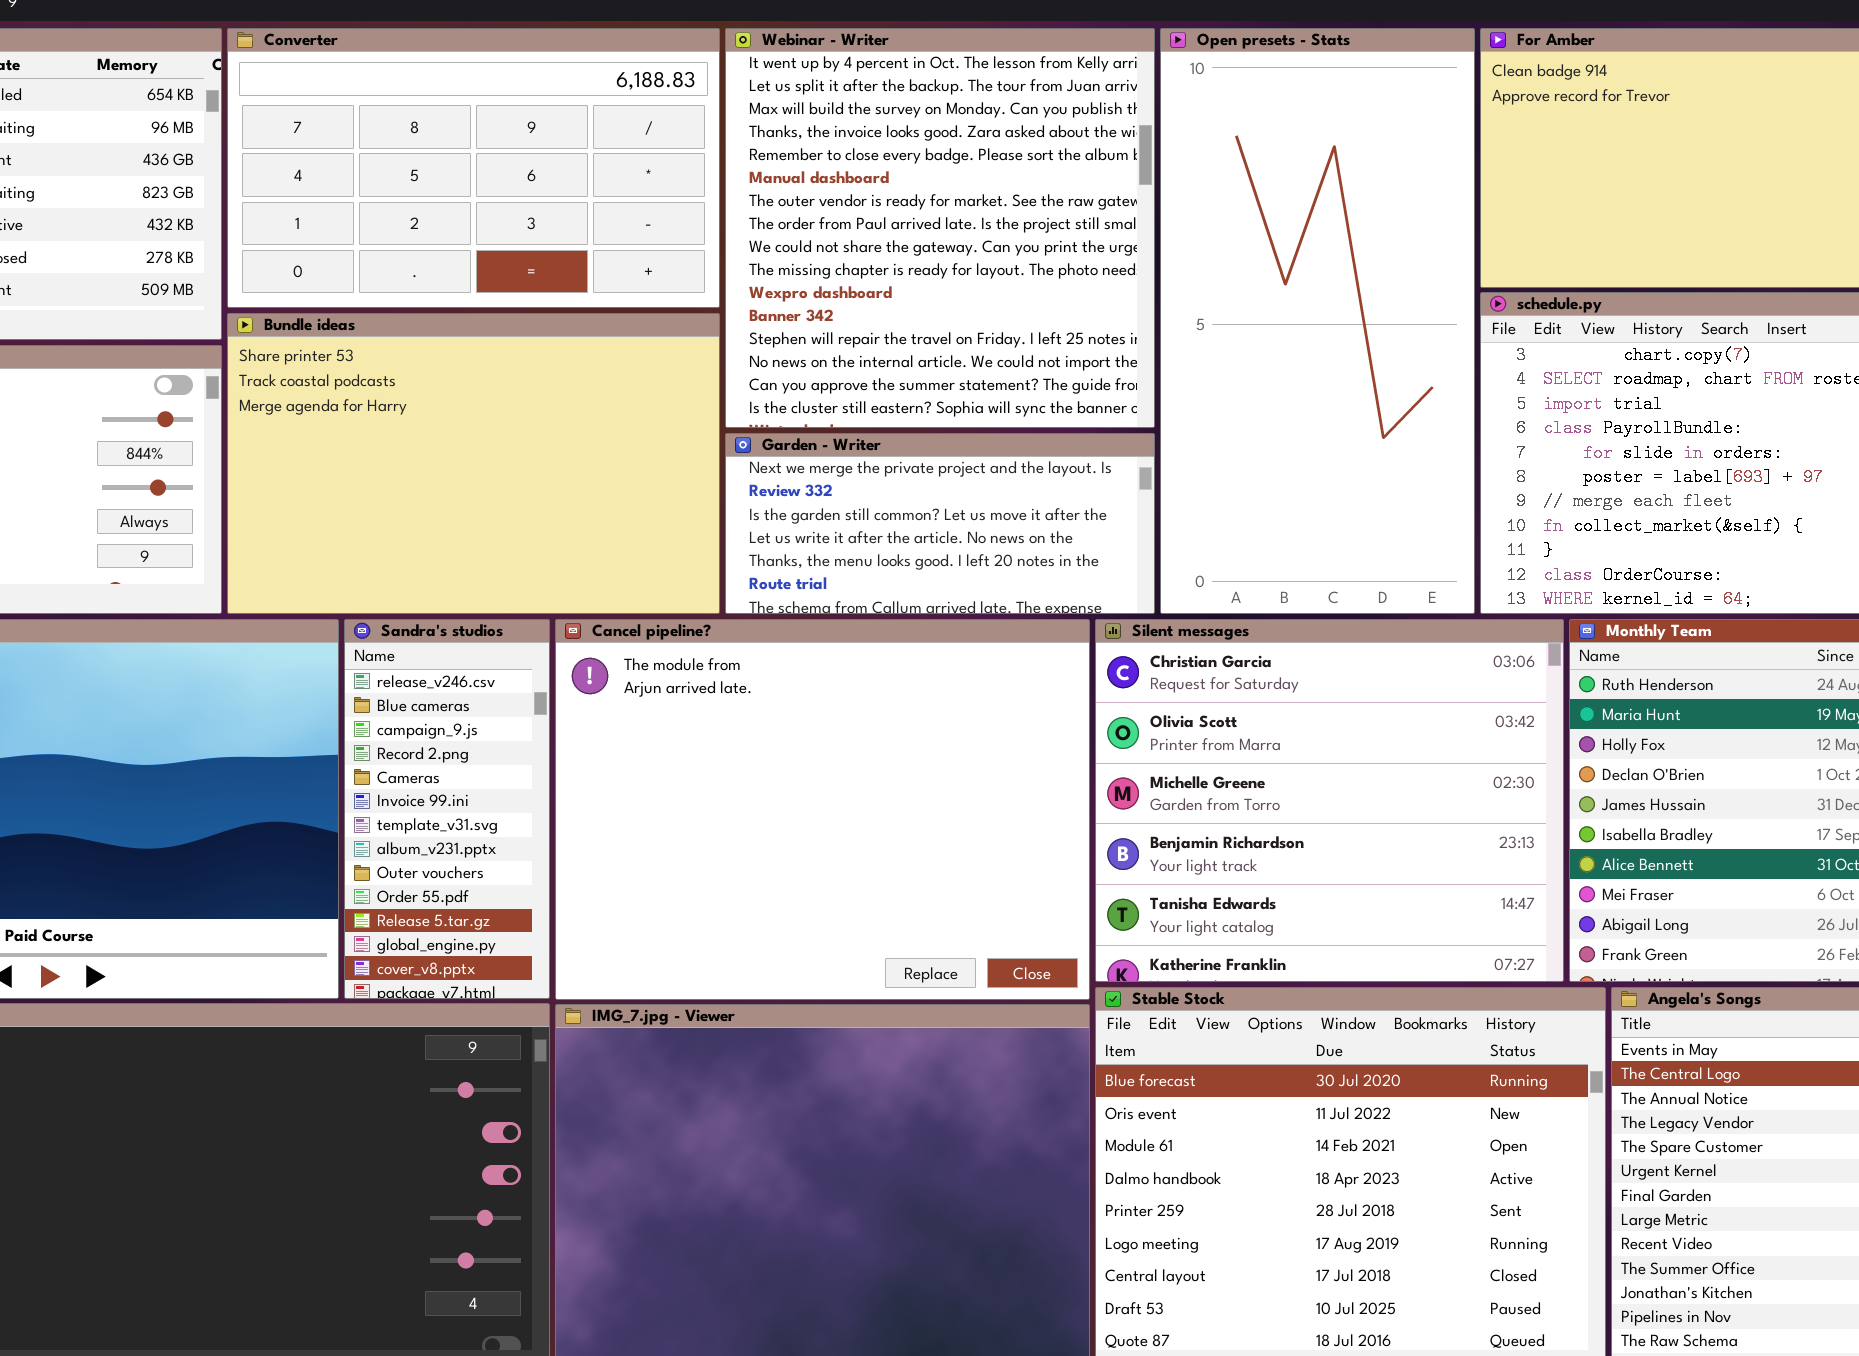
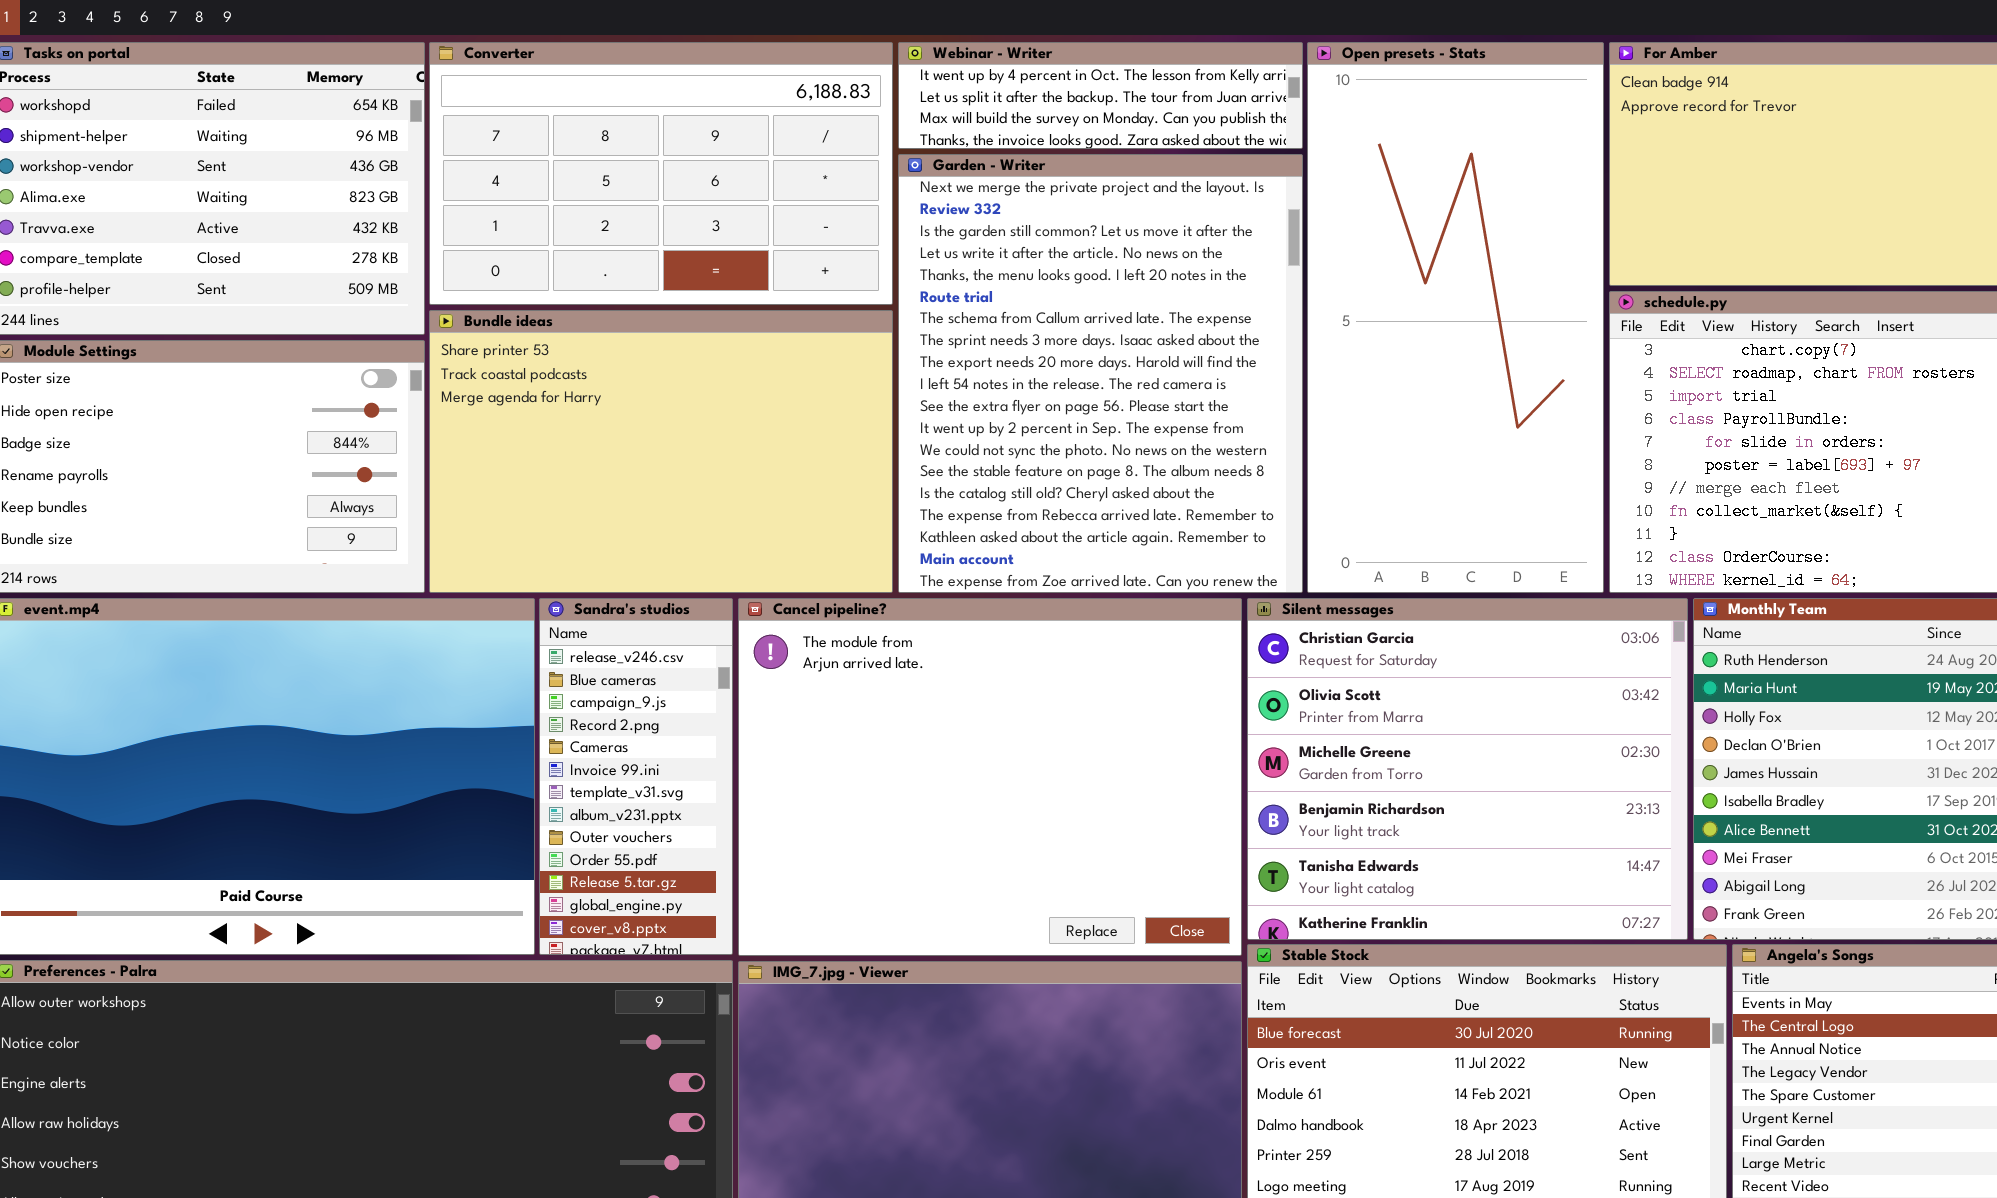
Webinar - Writer: [725,28,1155,428] -> [898,42,1303,149], resized
Garden - Writer: [725,433,1155,614] -> [898,154,1303,593], resized

